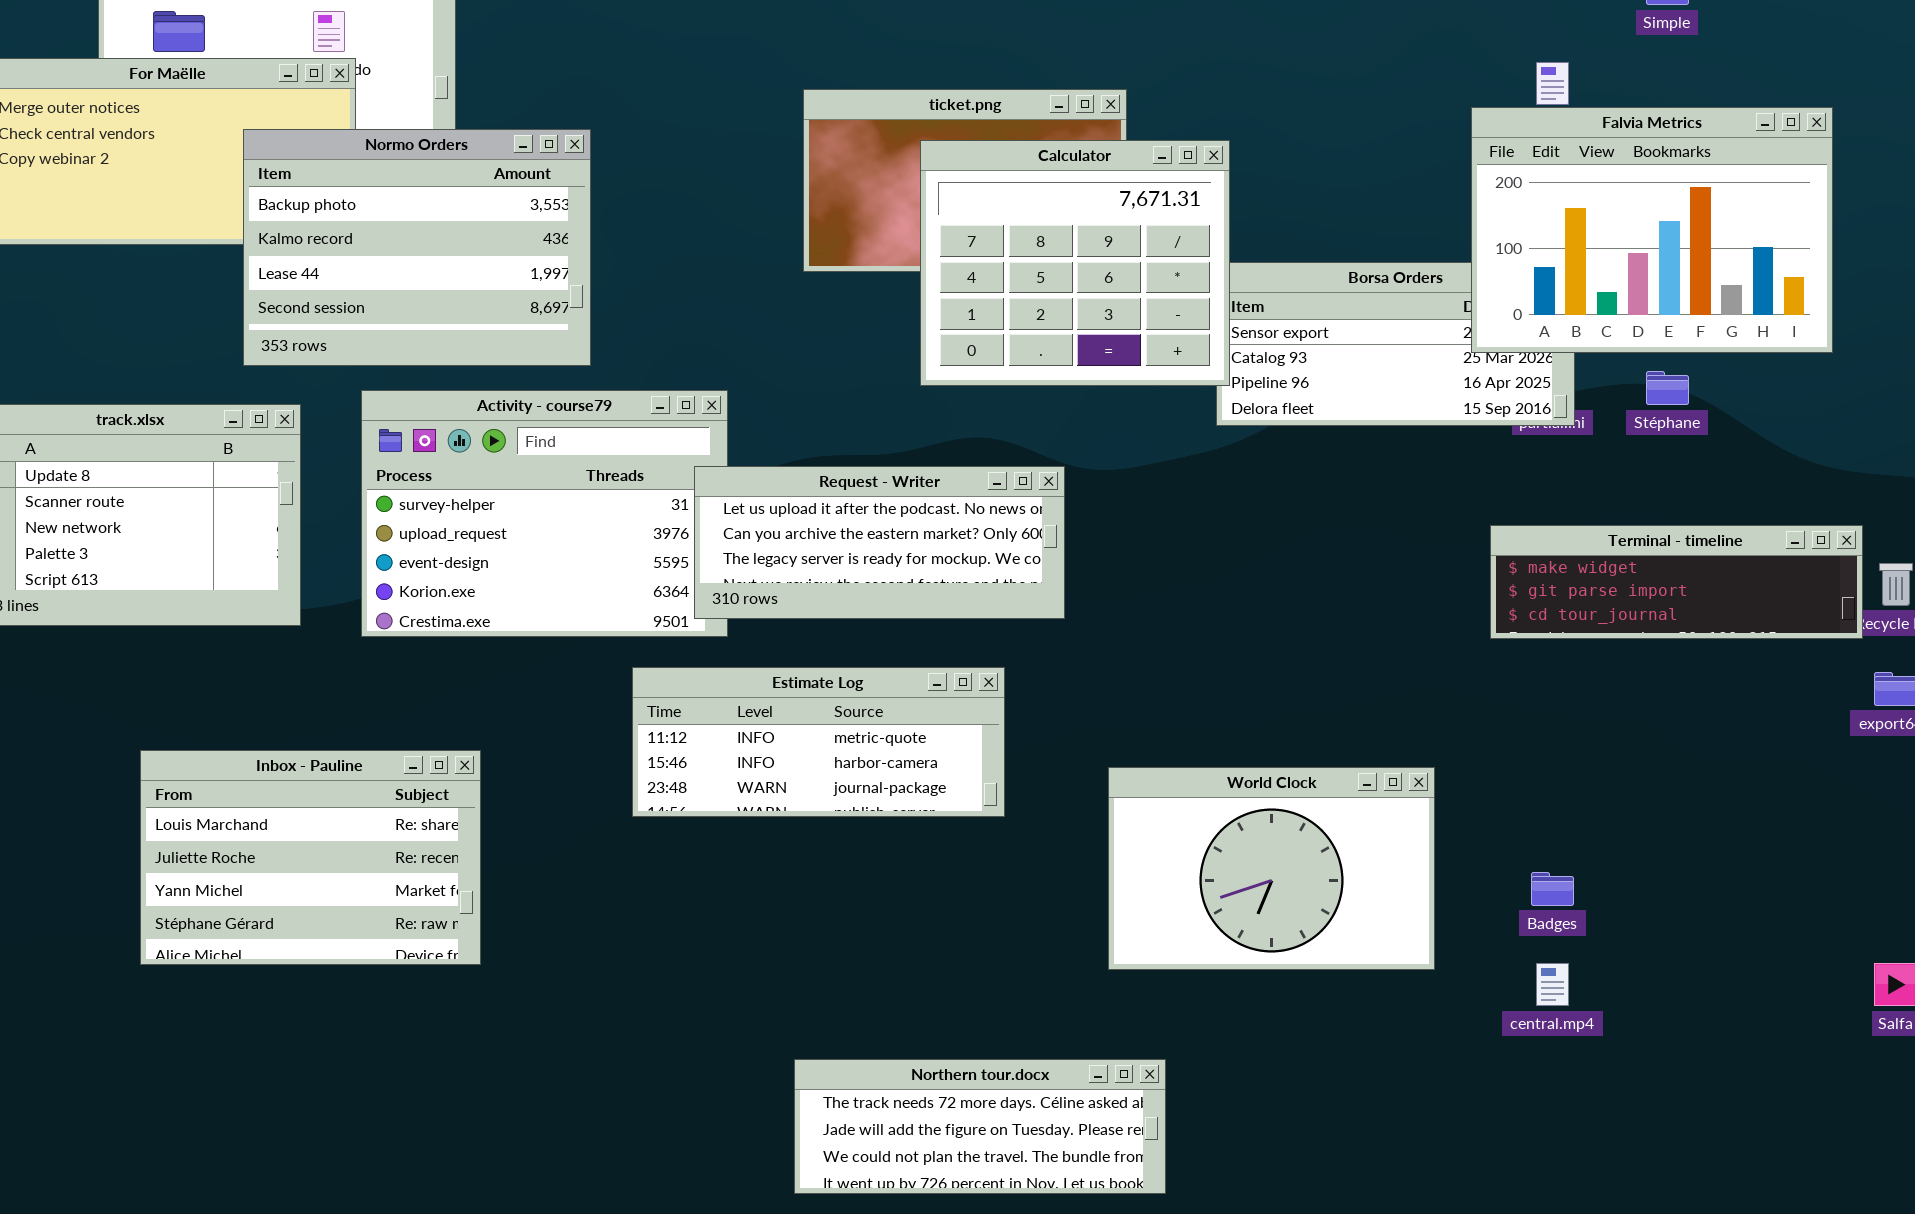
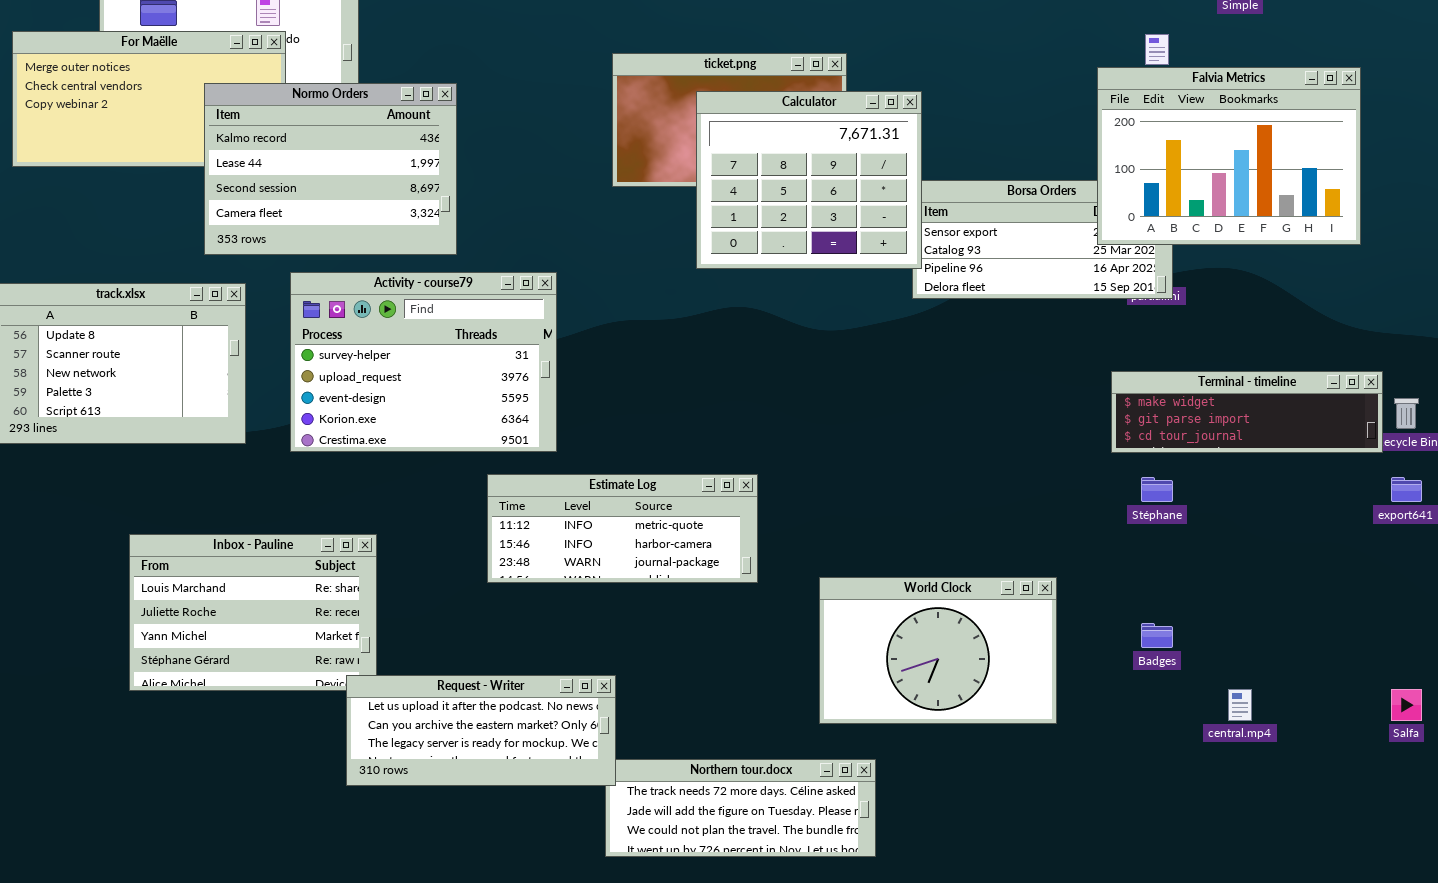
Normo Orders: [243,129,591,366] -> [204,83,457,255], scrolled down 1 row
Stéphane: [1646,371,1689,405] -> [1141,477,1173,502], moved
Request - Writer: [694,466,1065,619] -> [346,675,616,786], moved
World Clock: [1108,767,1435,970] -> [819,577,1057,724], moved
central.mp4: [1536,963,1569,1006] -> [1228,689,1252,721], moved

